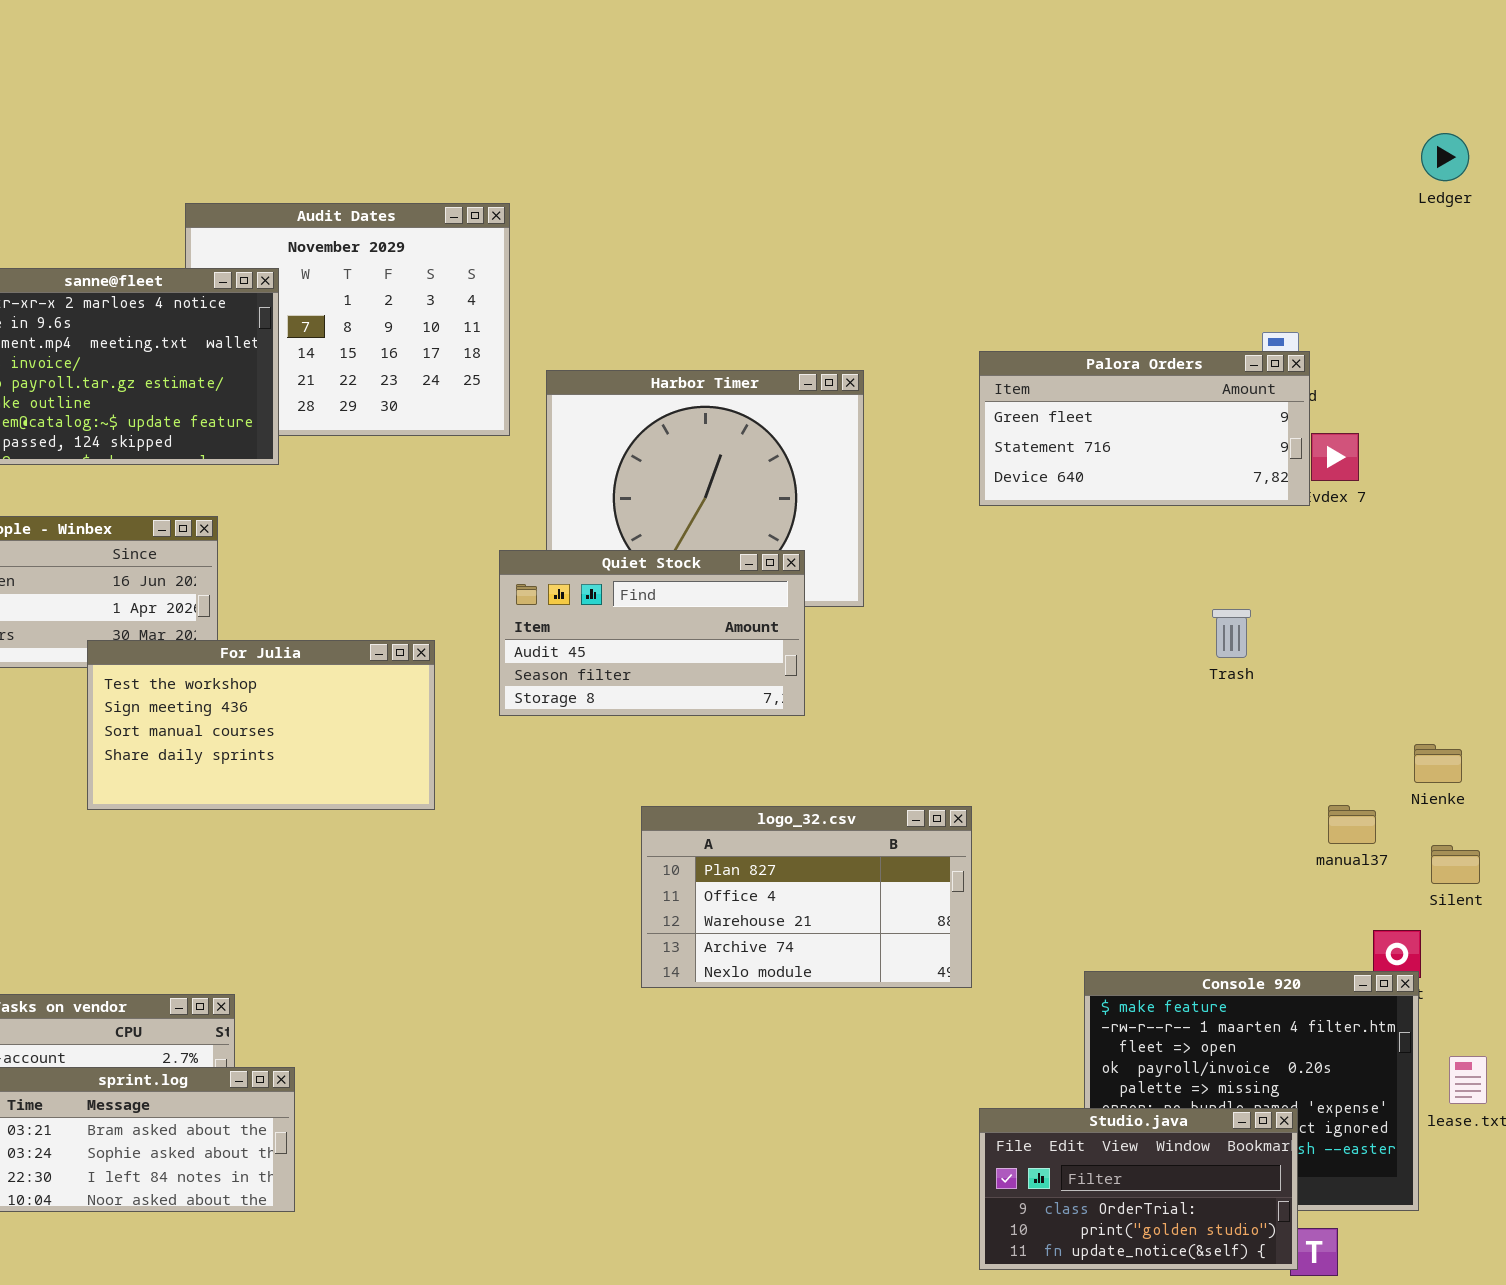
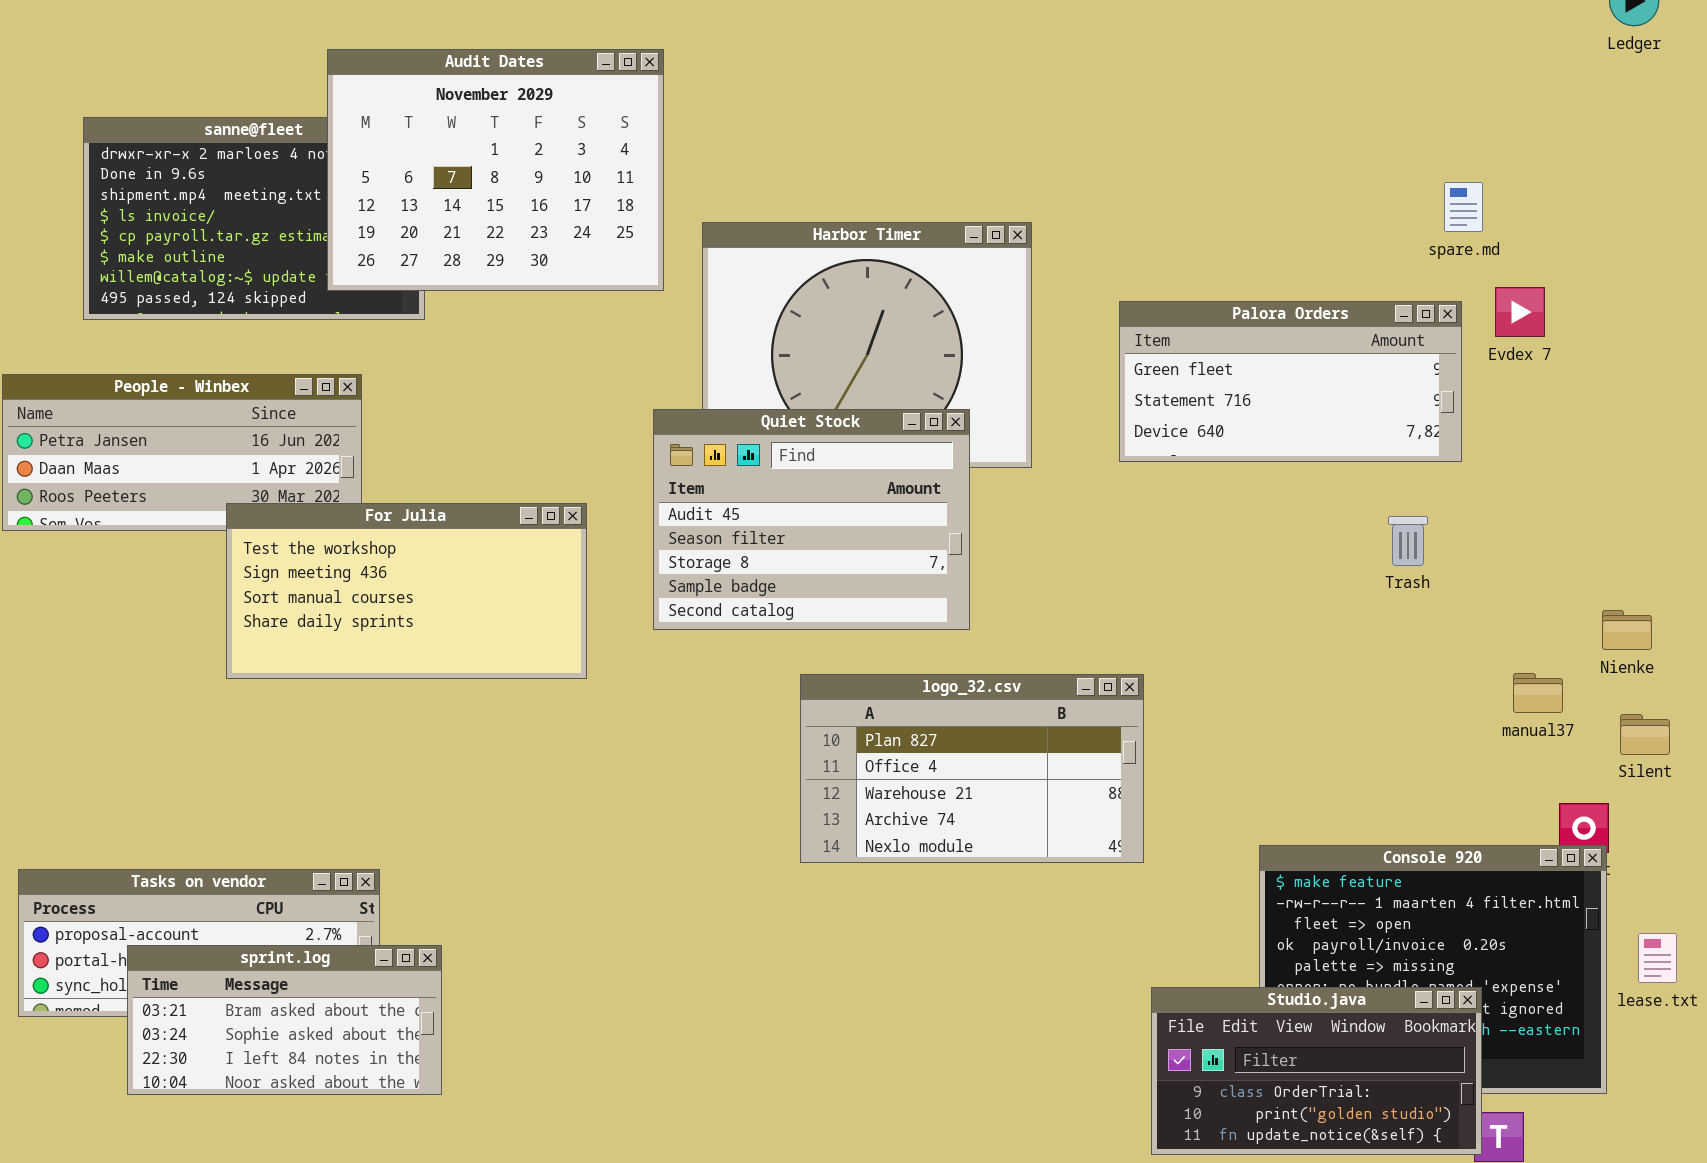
Audit Dates: [185,203,510,436] -> [327,49,664,291], raised
Palora Orders: [979,351,1310,506] -> [1119,301,1462,462], moved
Quiet Stock: [499,550,805,716] -> [653,409,970,630], resized
Trash: [1212,609,1251,658] -> [1388,516,1428,566], moved

